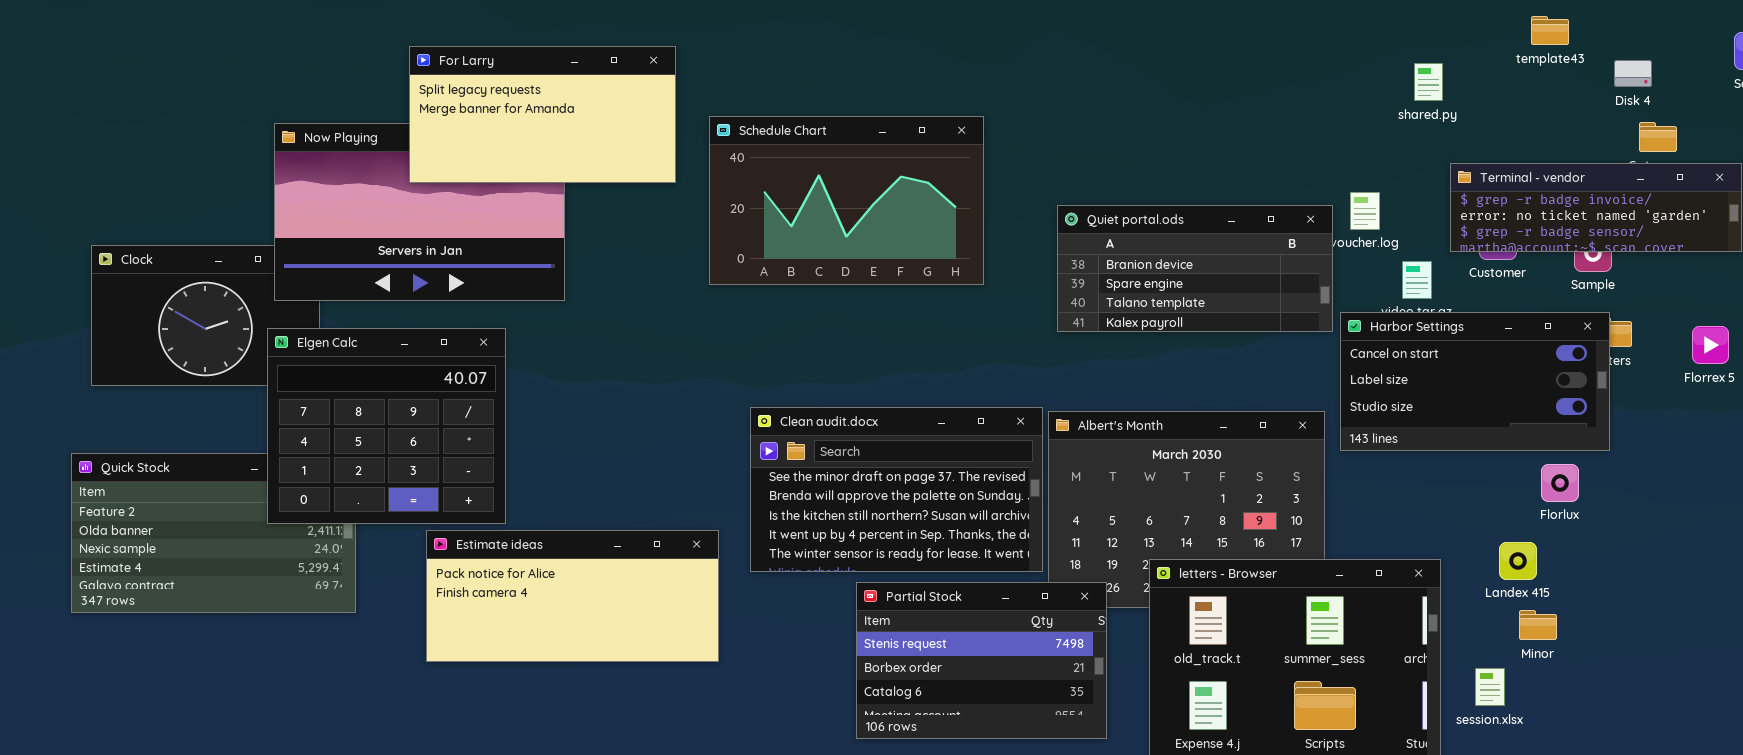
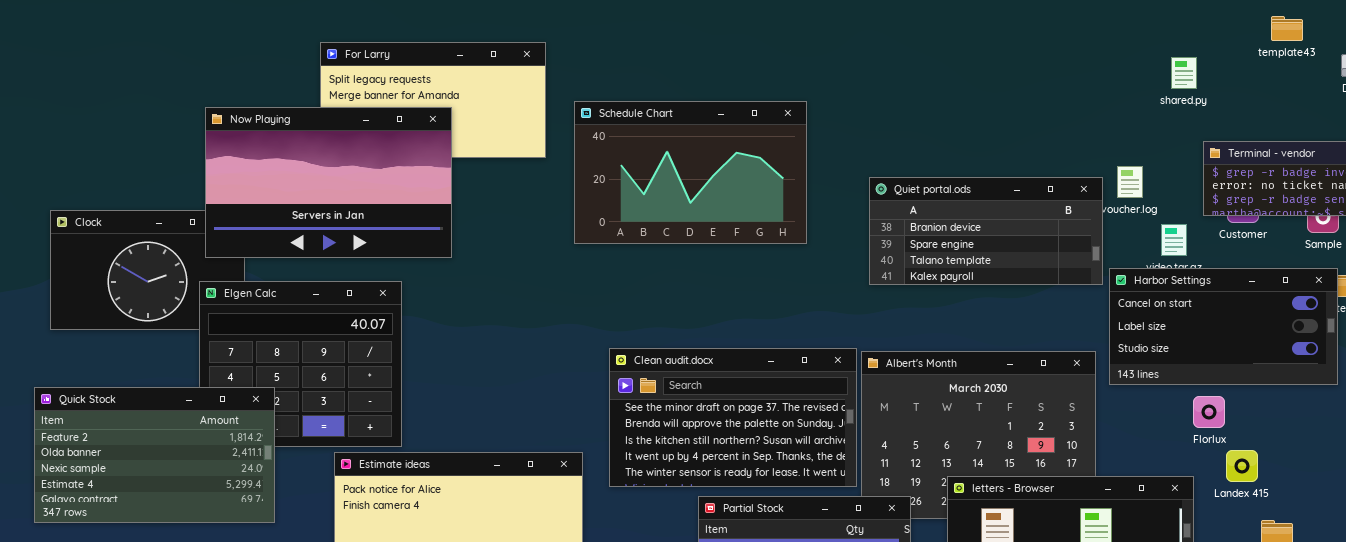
Now Playing: [274,123,565,301] -> [205,107,452,258], raised
Quick Stock: [71,453,356,613] -> [34,387,275,523], raised
Florlux: [1541,464,1579,502] -> [1193,396,1225,428], moved
Landex 415: [1499,542,1537,580] -> [1226,450,1258,482], moved

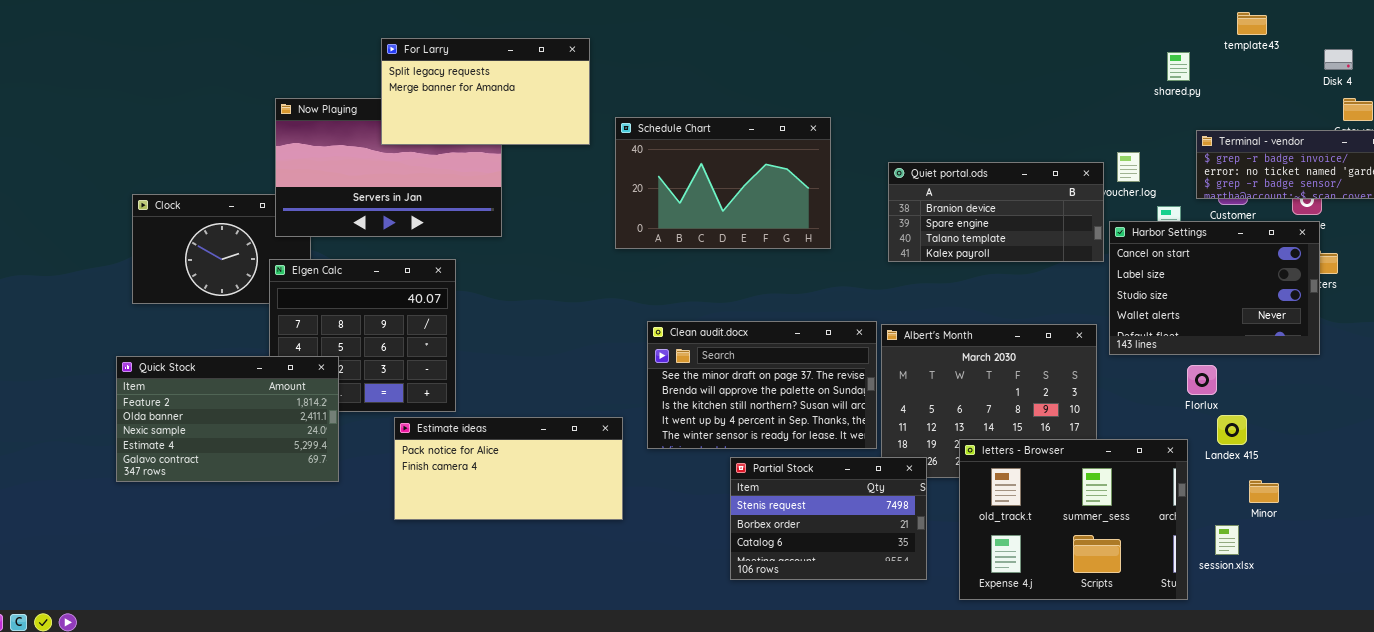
template43: [1271,16,1303,41] -> [1237,12,1267,35], moved
For Larry: [320,42,546,158] -> [381,38,590,145], raised
Schedule Chart: [574,101,807,244] -> [615,117,831,249], moved
Harbor Settings: [1109,268,1338,385] -> [1109,221,1320,355], resized

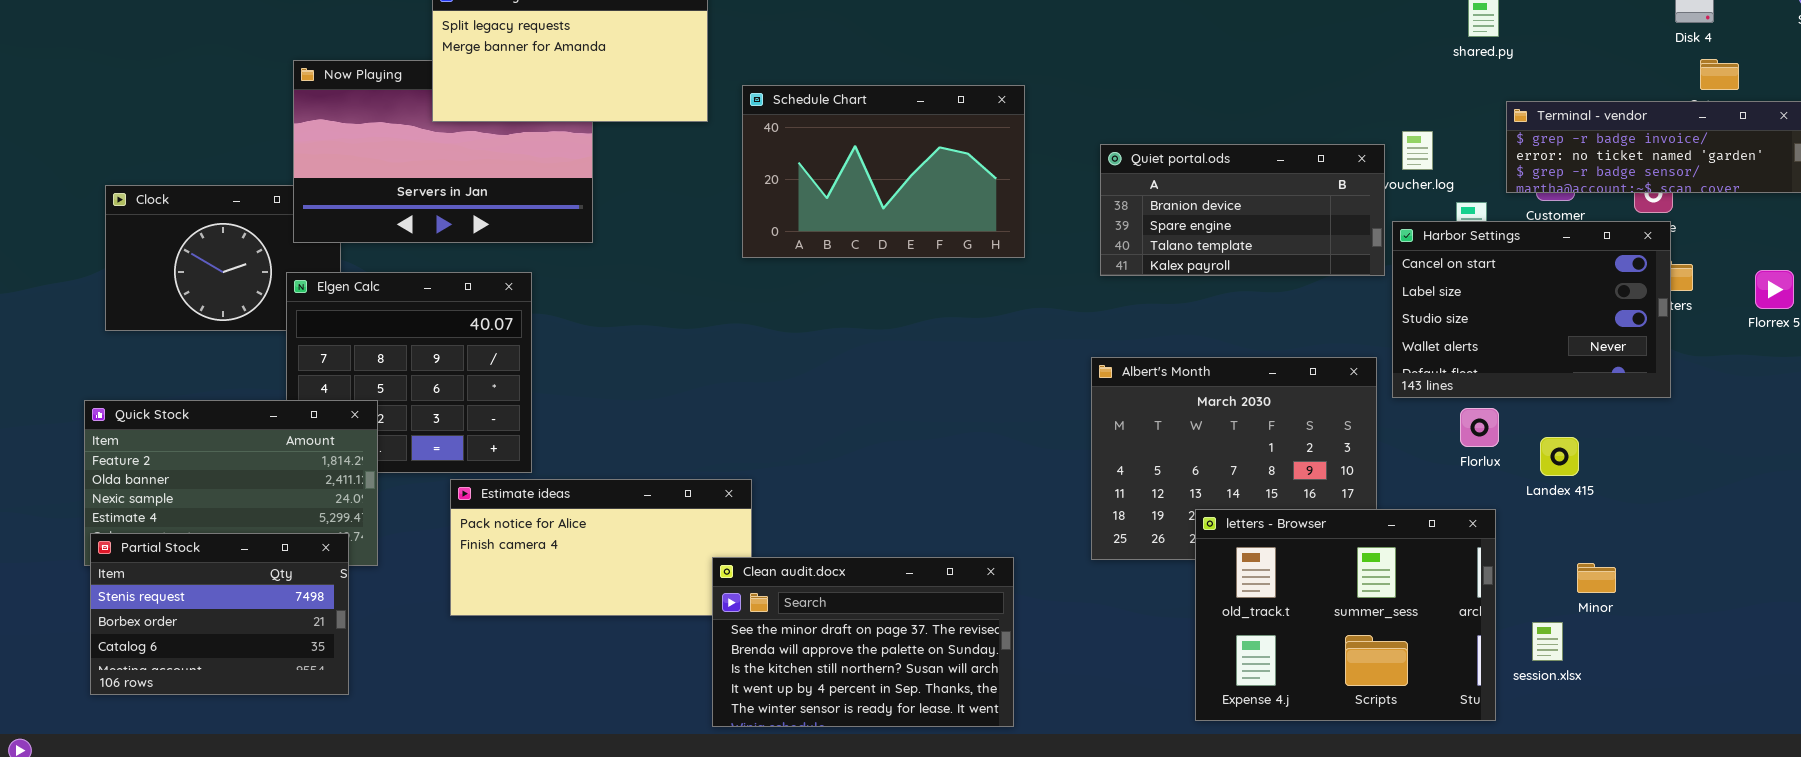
Clean audit.docx: [647,321,877,449] -> [712,557,1014,727], moved
Florlux: [1187,365,1217,395] -> [1460,408,1499,447], moved
Landex 415: [1217,415,1247,445] -> [1540,437,1579,476], moved
Partial Stock: [730,457,927,580] -> [90,533,349,695], moved

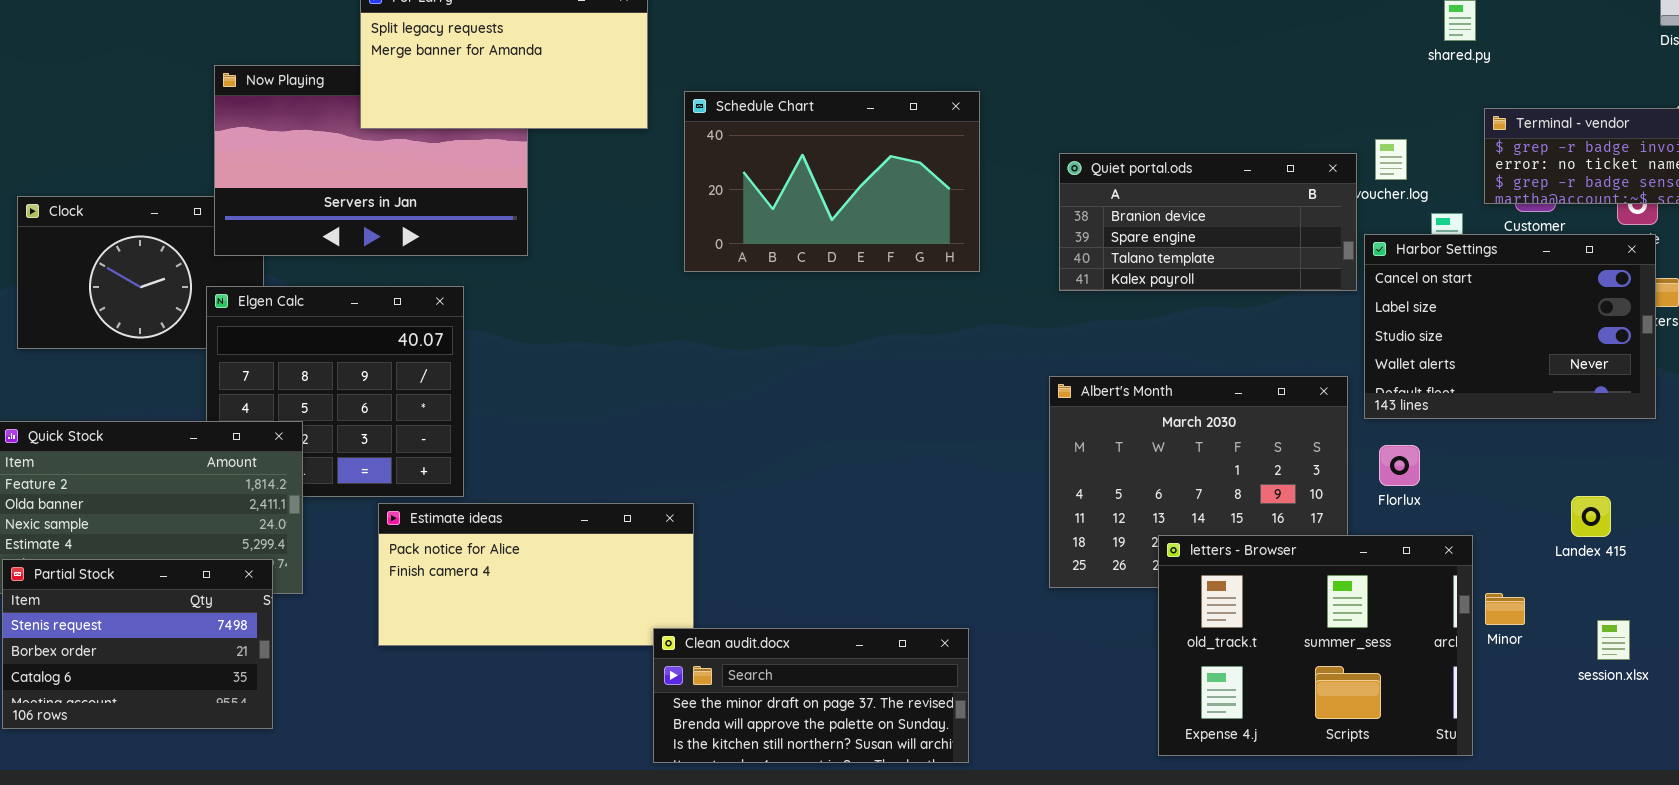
Florlux: [1460,408,1499,447] -> [1379,445,1420,486], moved
Landex 415: [1540,437,1579,476] -> [1571,496,1611,537], moved
Clean audit.docx: [712,557,1014,727] -> [653,628,969,763], resized
Minor: [1577,563,1616,593] -> [1485,593,1525,625], moved
session.xlsx: [1532,622,1563,661] -> [1597,620,1630,660], moved

